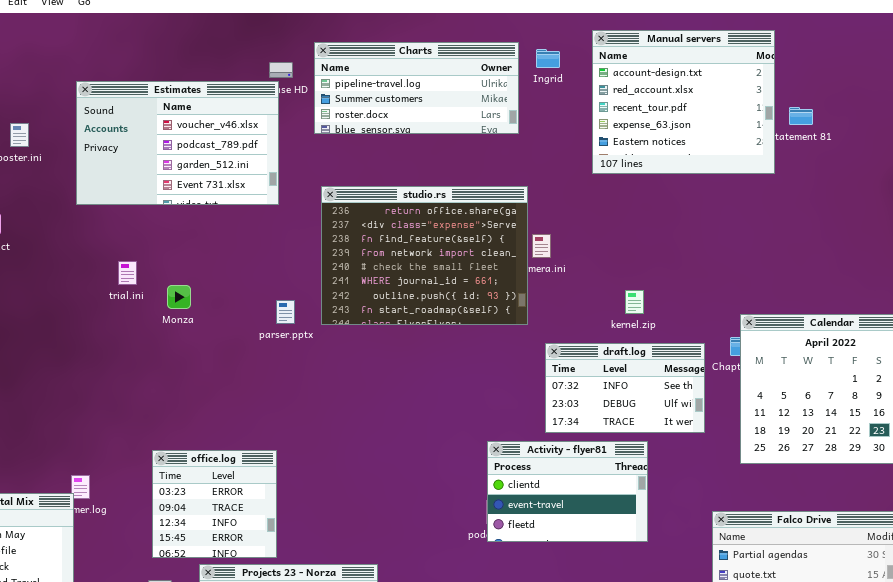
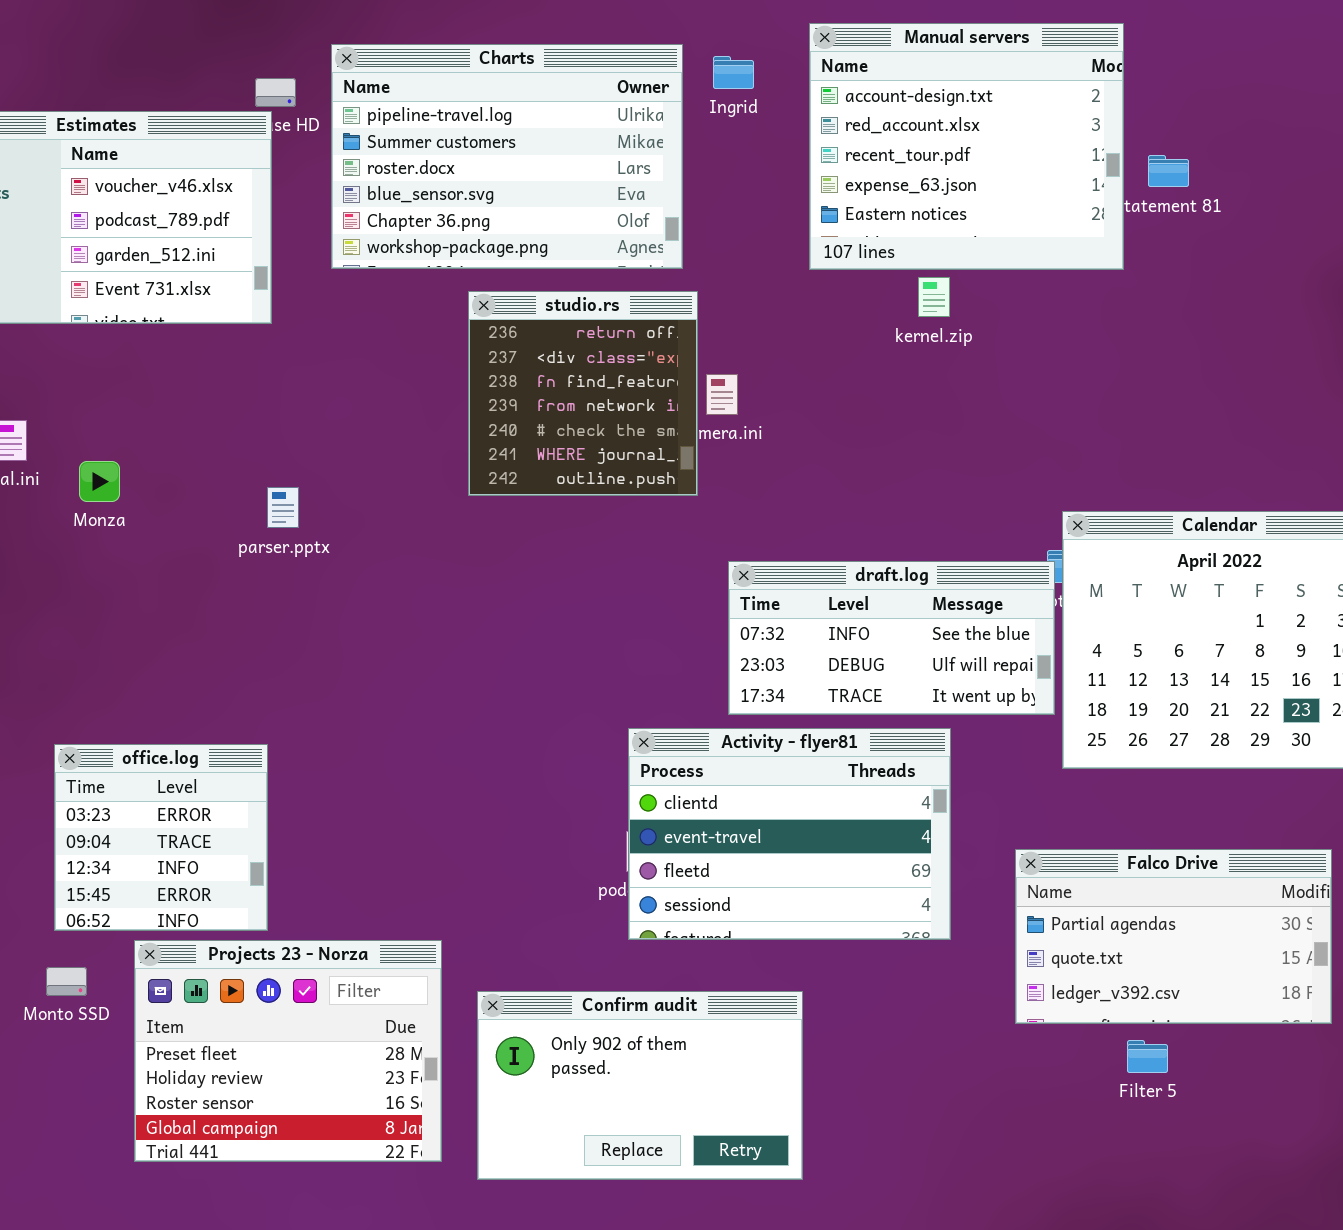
Charts: [314,42,519,134] -> [331,44,683,269], resized
studio.rs: [321,186,528,325] -> [468,291,698,496], resized
kernel.zip: [625,290,644,314] -> [918,277,950,317], moved
draft.log: [545,343,705,433] -> [728,561,1055,715], resized
Activity - flyer81: [487,441,648,542] -> [628,728,951,940], resized

